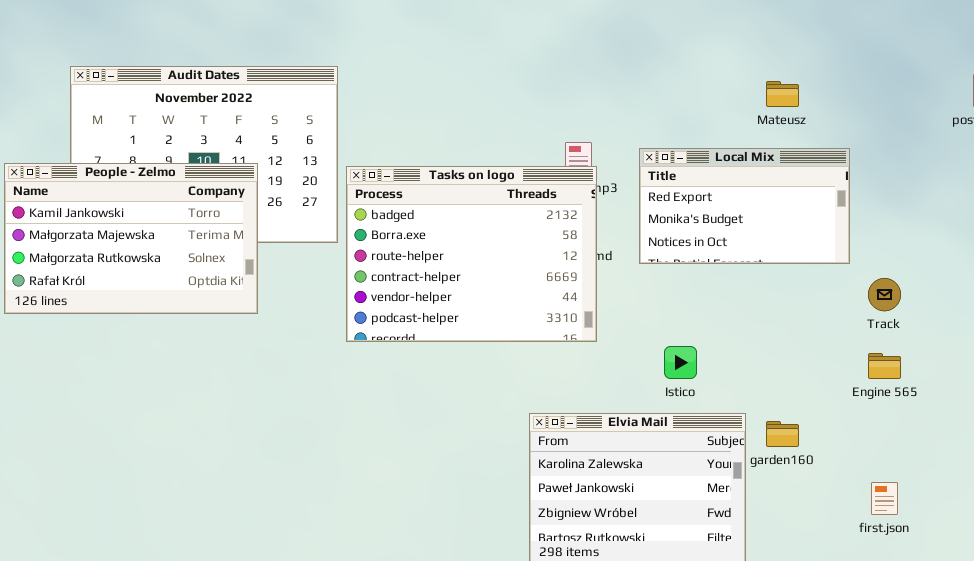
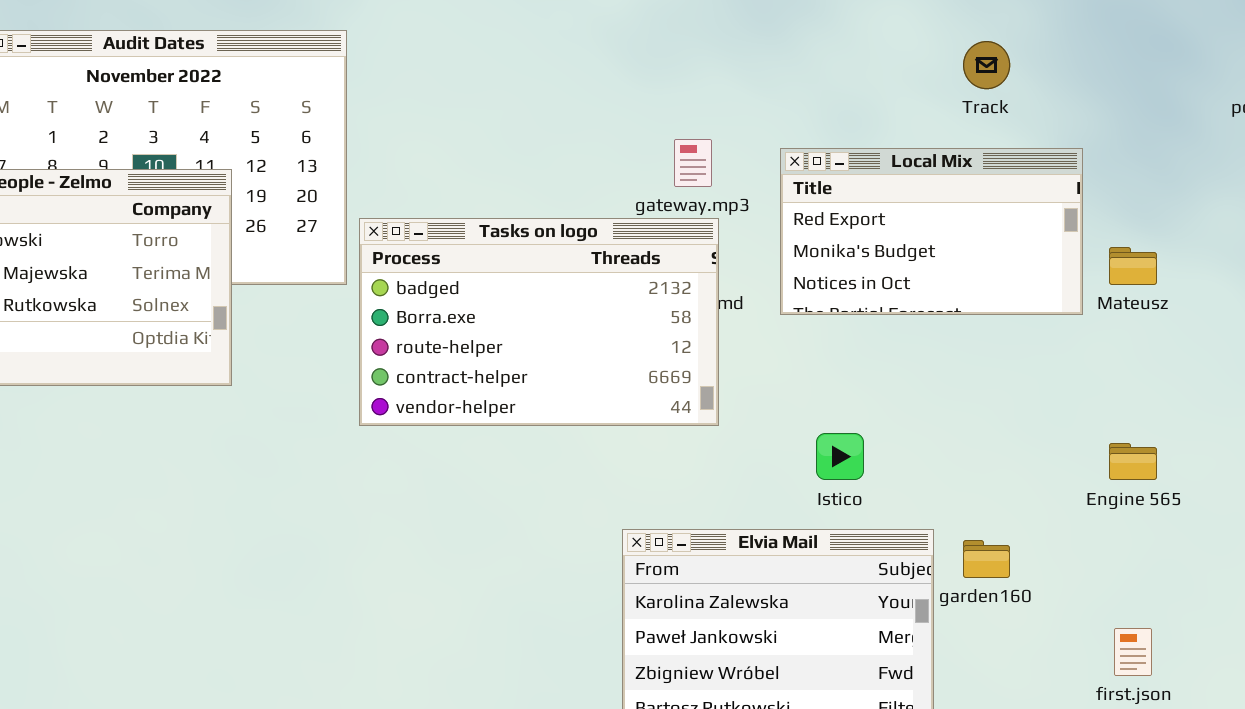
Mateusz: [766,81,799,107] -> [1109,247,1157,285], moved
Tasks on logo: [346,166,597,342] -> [359,218,719,426], resized
Track: [868,278,901,311] -> [963,41,1010,89], moved

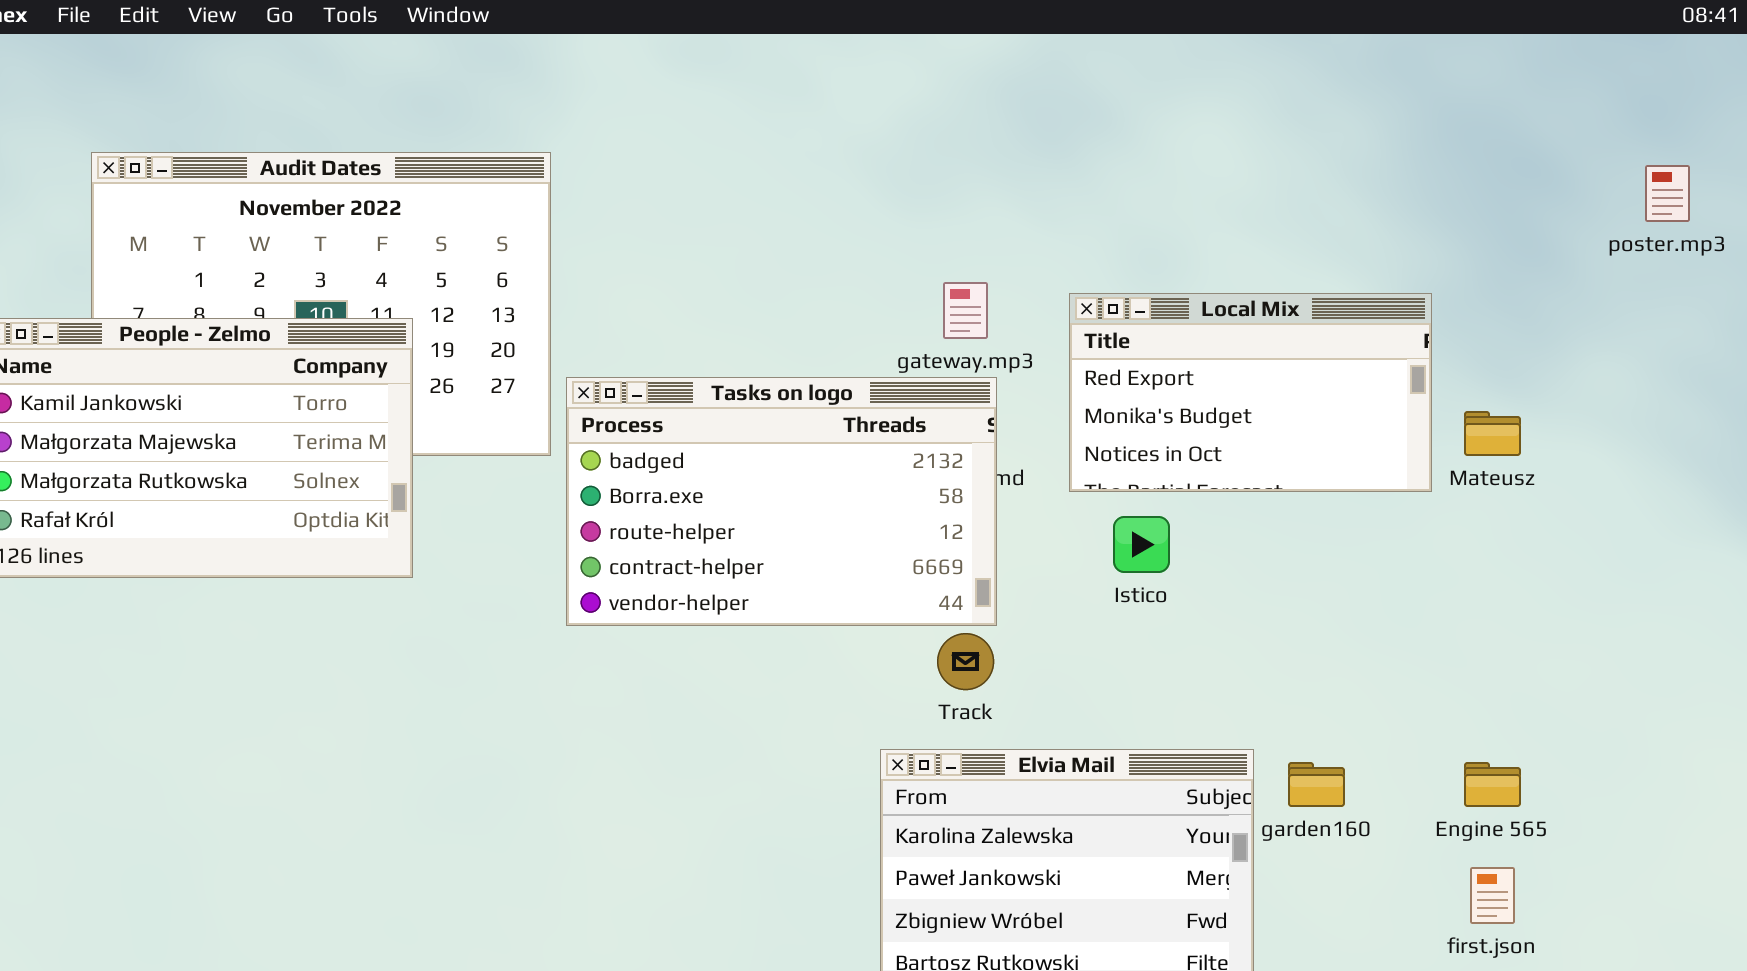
Track: [963,41,1010,89] -> [937,633,994,690], moved
Istico: [816,433,864,480] -> [1113,516,1170,573], moved
Engine 565: [1109,443,1157,480] -> [1464,762,1521,807], moved

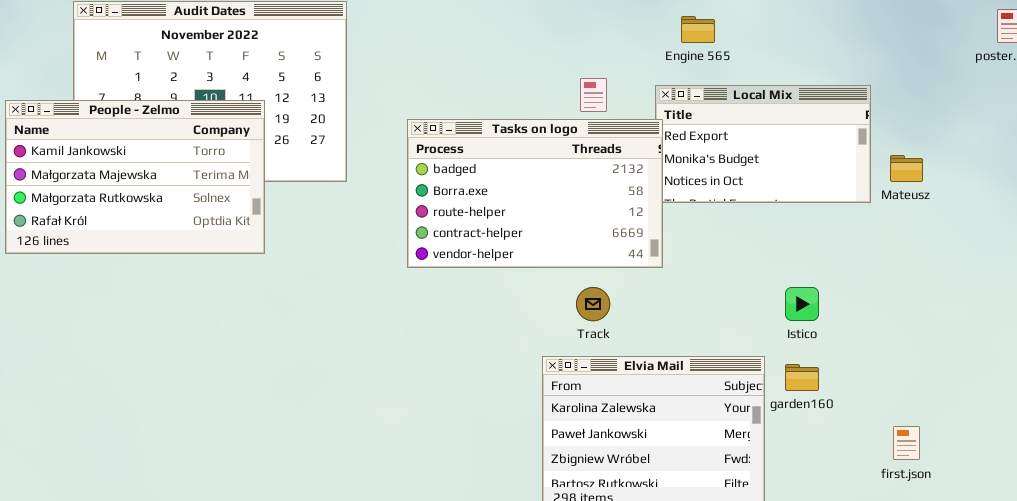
Tasks on logo: [566,377,997,626] -> [407,119,663,268], moved
Istico: [1113,516,1170,573] -> [785,287,819,321], moved
Engine 565: [1464,762,1521,807] -> [681,16,715,43], moved

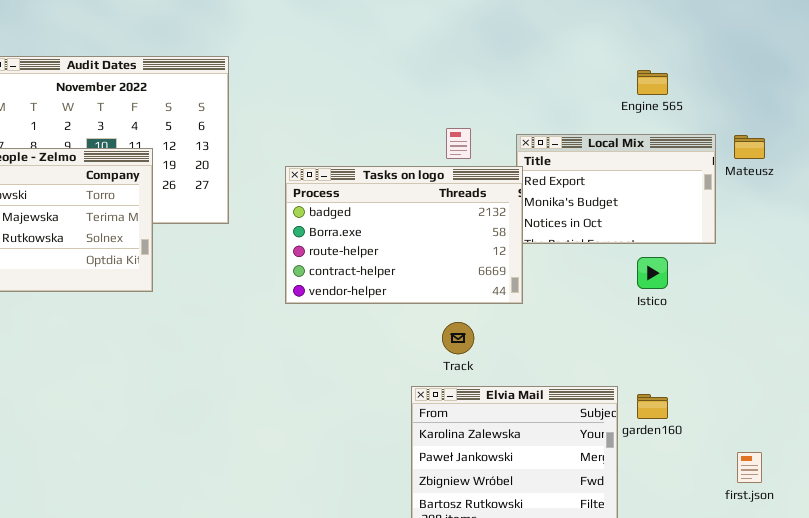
Engine 565: [681,16,715,43] -> [637,70,668,95], moved
Mateusz: [890,155,923,182] -> [734,135,765,159], moved
Istico: [785,287,819,321] -> [637,257,668,289], moved

